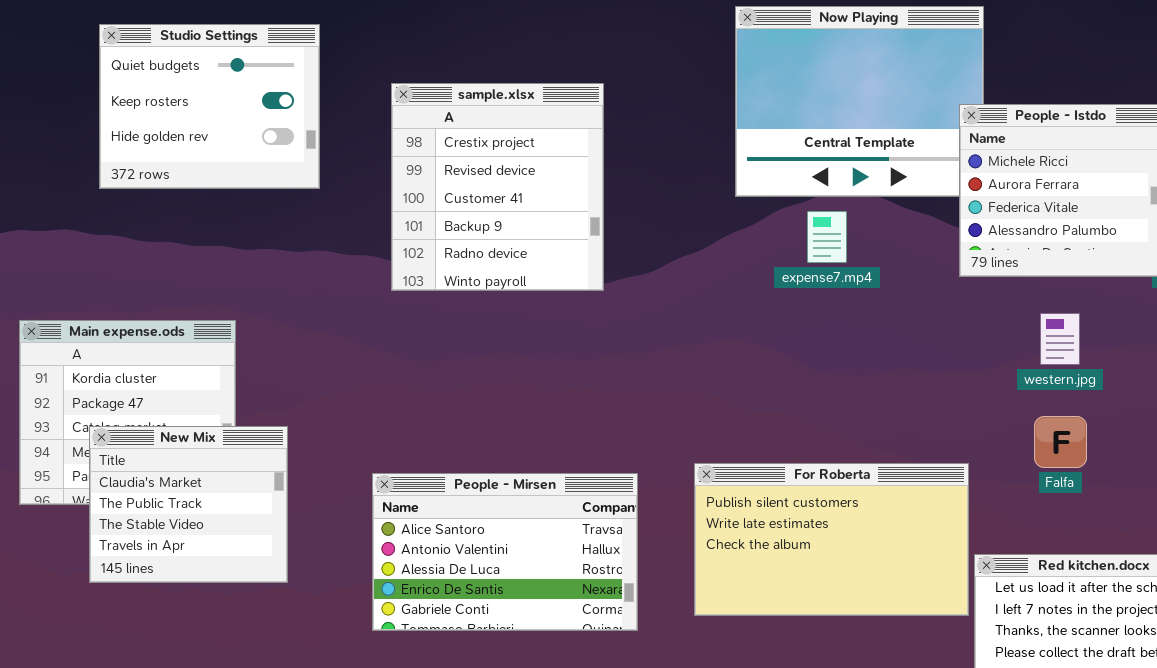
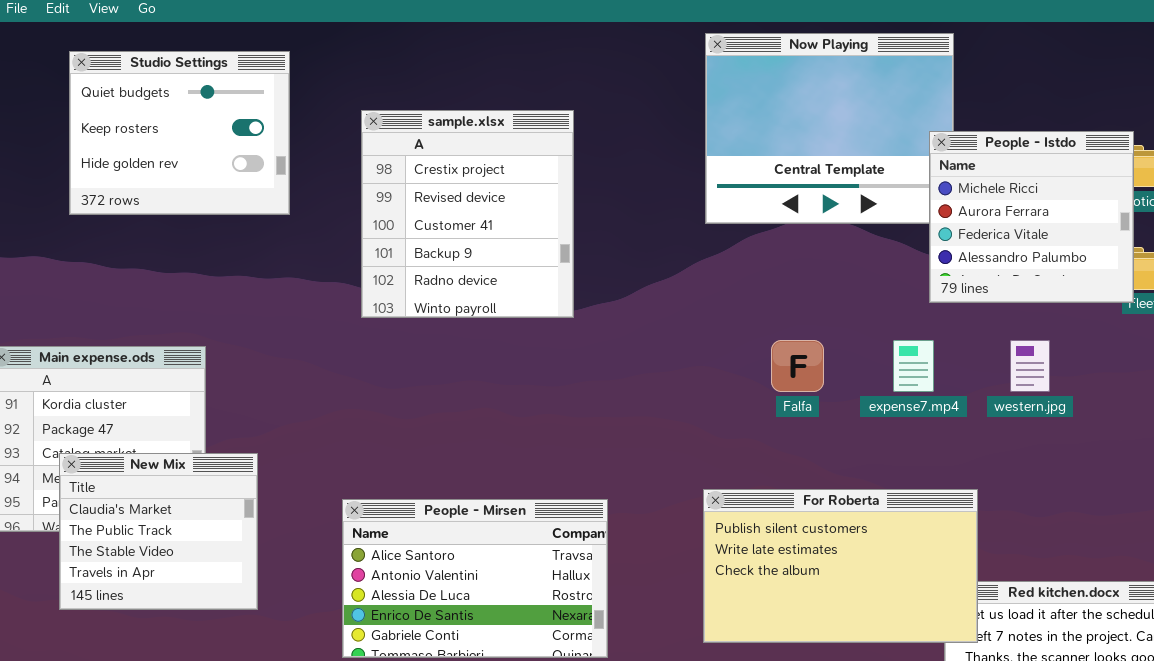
expense7.mp4: [807,211,847,263] -> [893,340,934,392], moved
Falfa: [1034,416,1087,468] -> [771,340,824,392], moved
For Roberta: [694,463,969,616] -> [703,489,978,643], moved

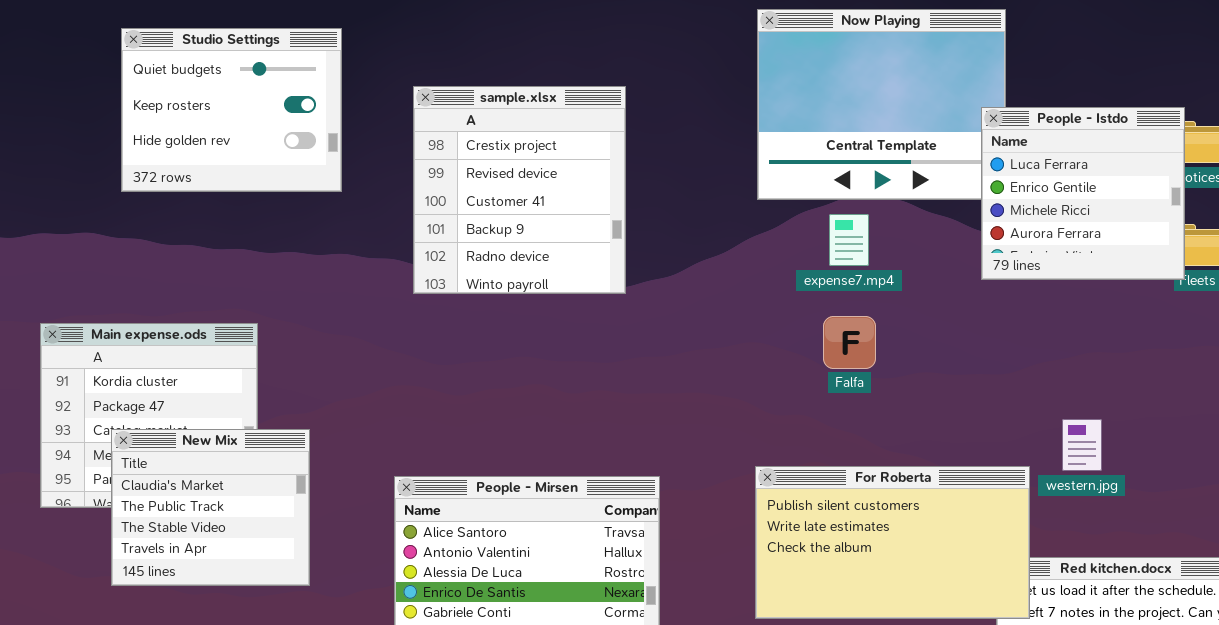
People - Istdo: [929,131,1134,303] -> [981,107,1185,280], scrolled up 2 rows
expense7.mp4: [893,340,934,392] -> [829,214,869,266], moved
western.jpg: [1010,340,1050,392] -> [1062,419,1102,471], moved

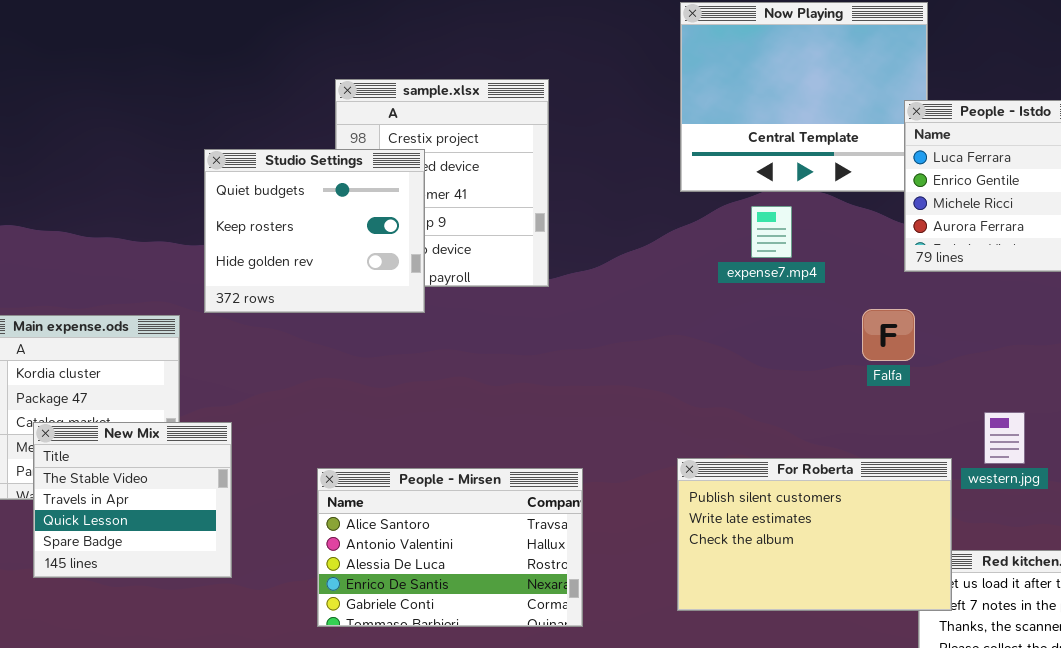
Studio Settings: [121,28,342,192] -> [204,149,425,313], moved
Falfa: [823,316,876,369] -> [862,309,915,361], moved
New Mix: [111,429,310,586] -> [33,422,232,578], scrolled down 2 rows

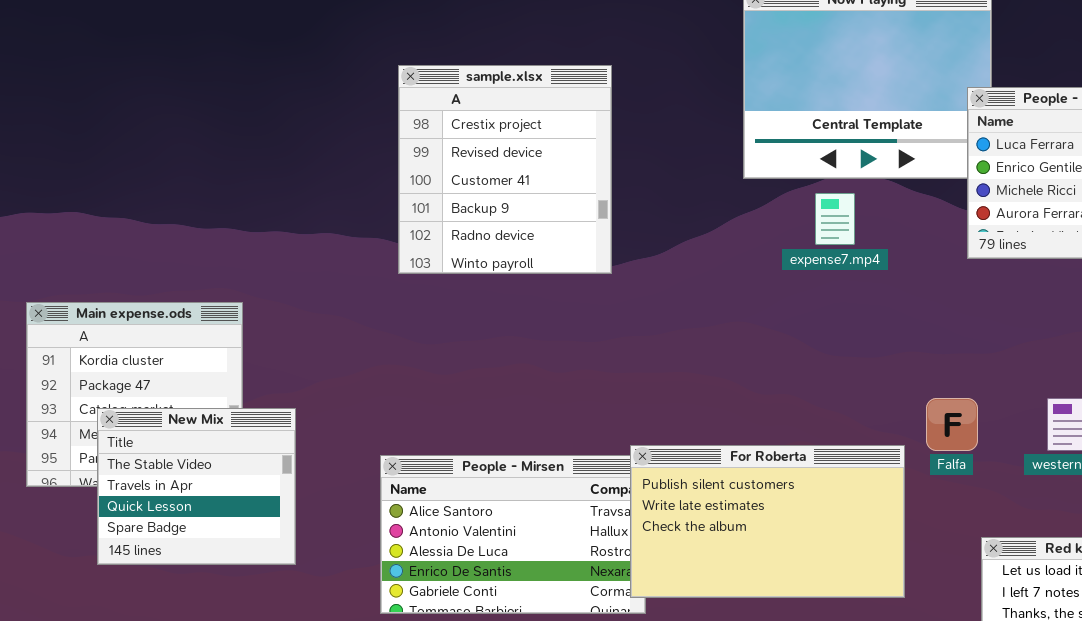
Studio Settings: [204,149,425,313] -> none, closed
Falfa: [862,309,915,361] -> [926,398,978,451], moved
For Roberta: [677,458,952,611] -> [630,445,905,598], moved

